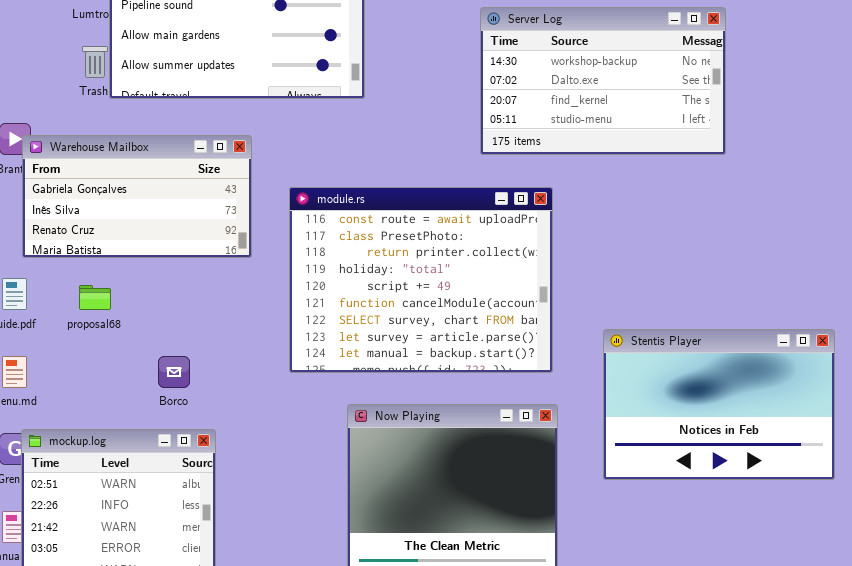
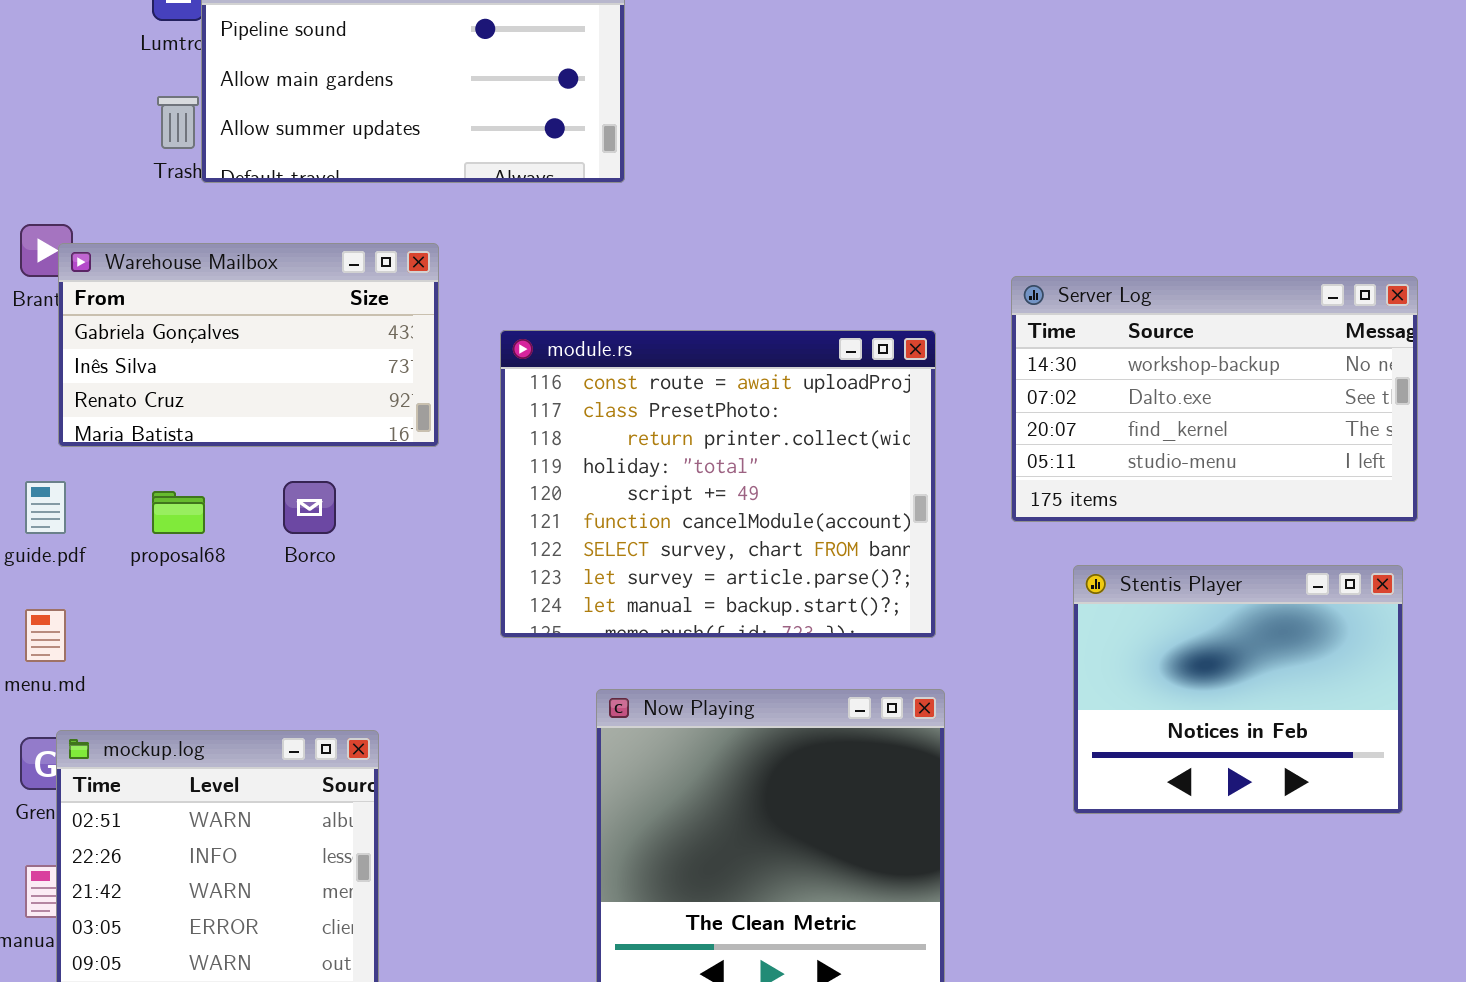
Server Log: [480,7,726,155] -> [1011,276,1418,522], moved
Stentis Player: [603,329,835,480] -> [1073,565,1403,814], resized
Borco: [158,356,190,388] -> [283,481,336,534], moved

